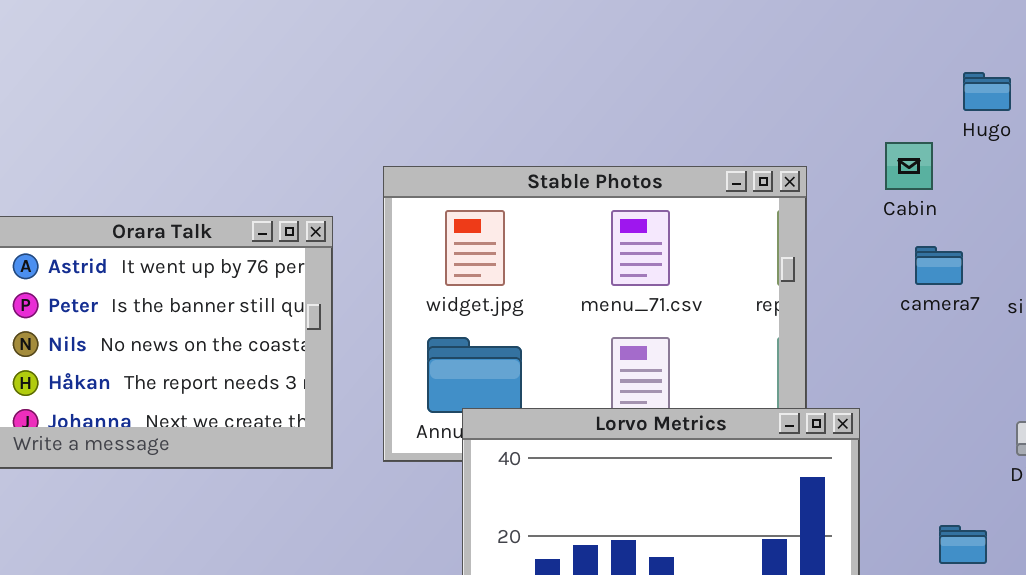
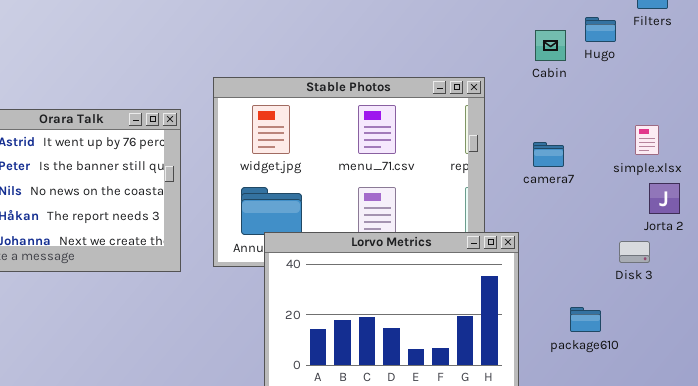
Cabin: [885,142,933,190] -> [535,30,566,61], moved
camera7: [915,246,963,285] -> [533,142,564,167], moved

